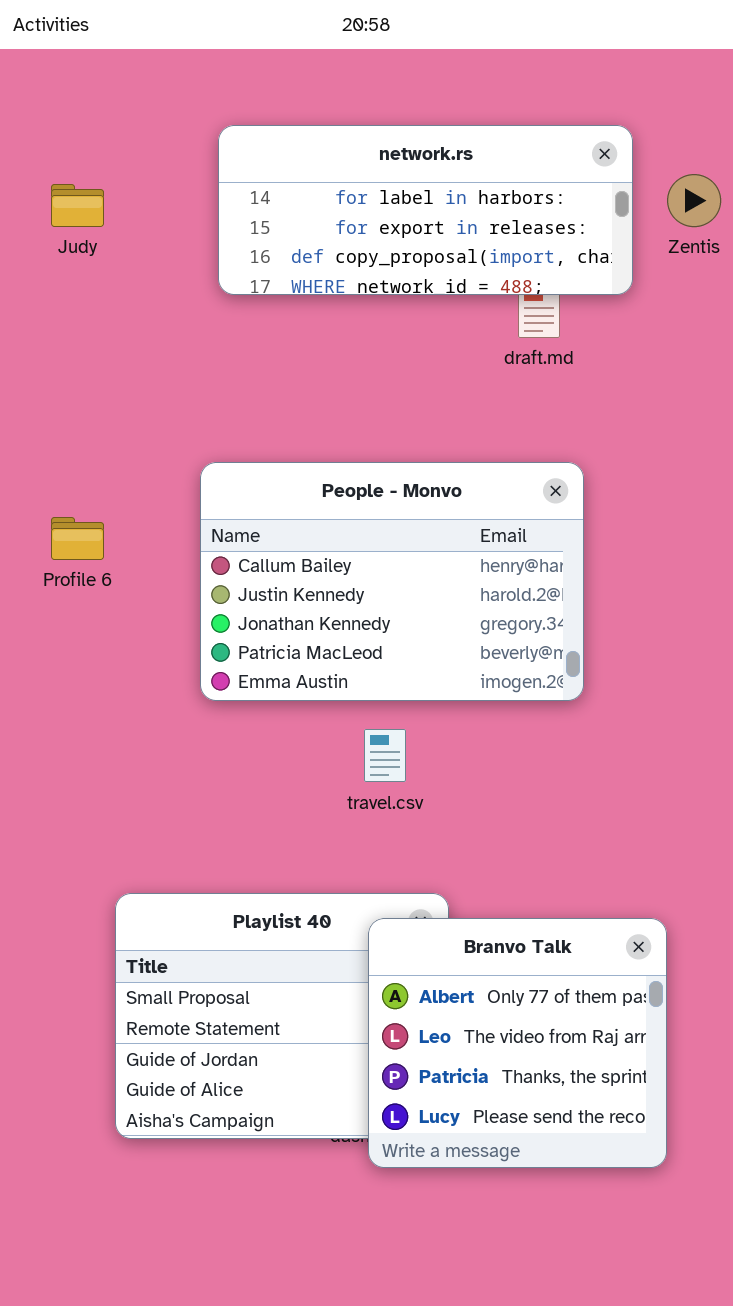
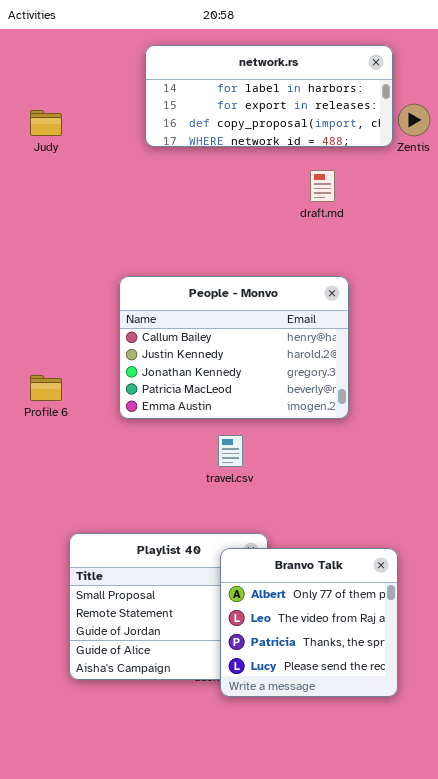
network.rs: [218,125,633,295] -> [145,45,393,147], moved
Profile 6: [51,517,104,560] -> [30,375,62,401], moved

